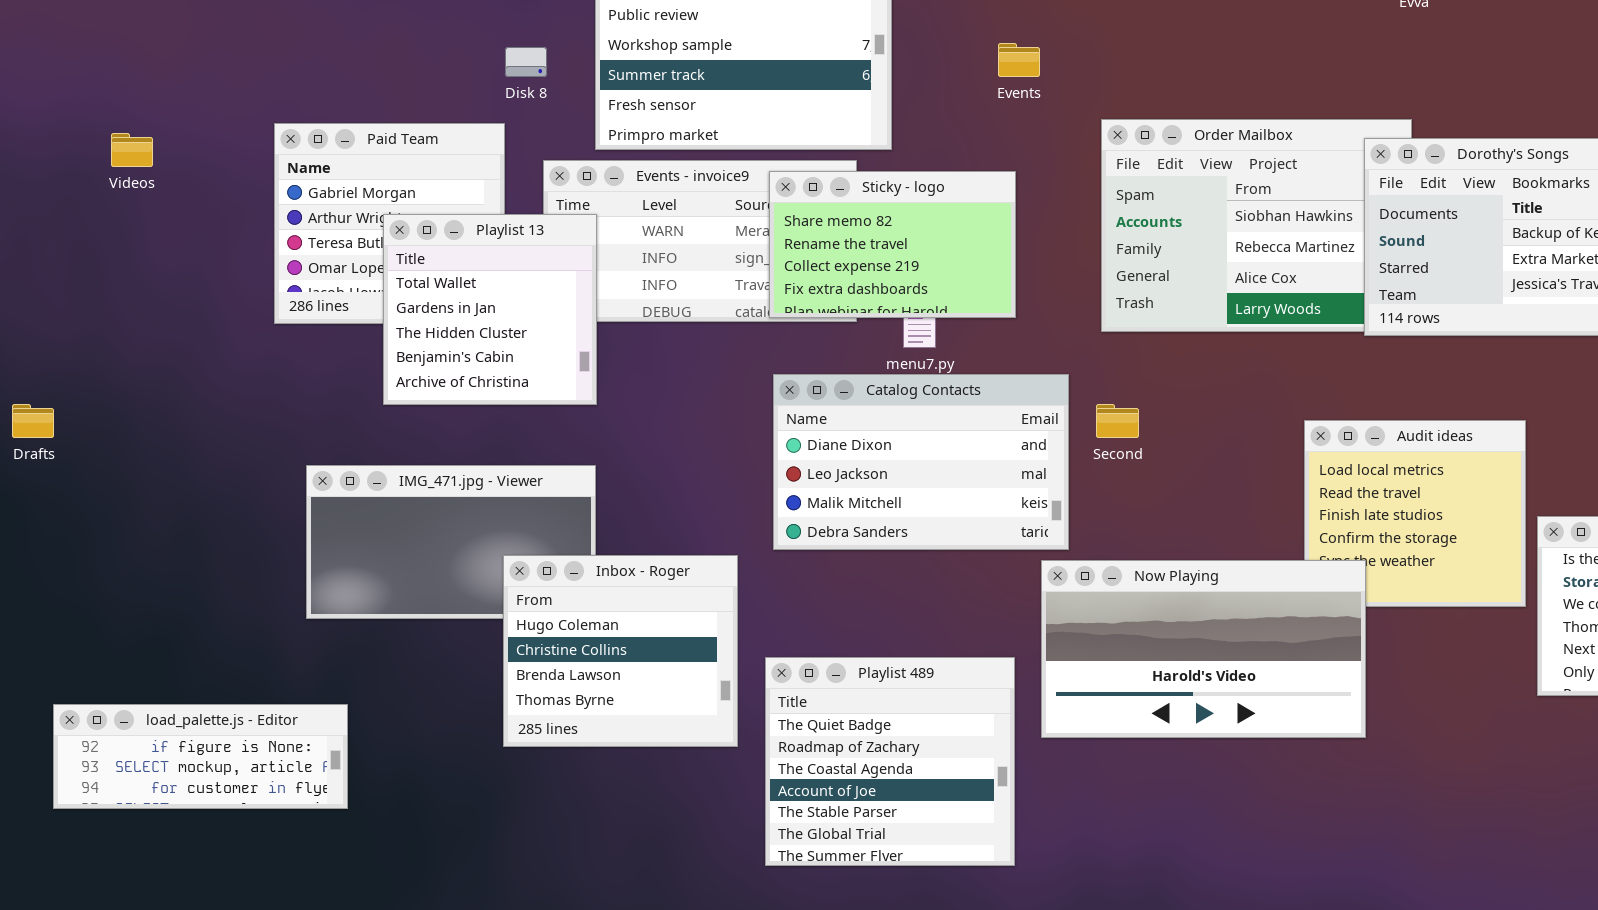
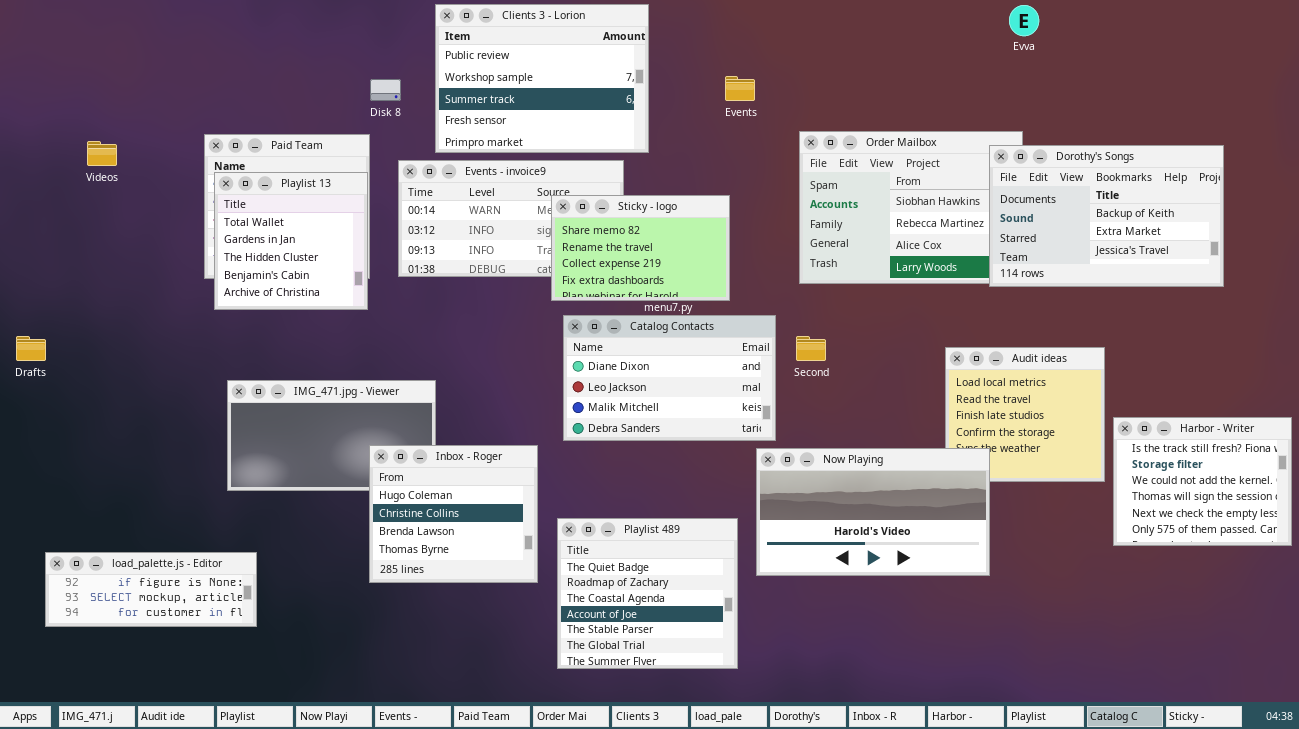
Sticky - logo: [769,171,1016,318] -> [551,195,730,301], moved
Playlist 13: [383,214,597,405] -> [214,172,368,310], moved

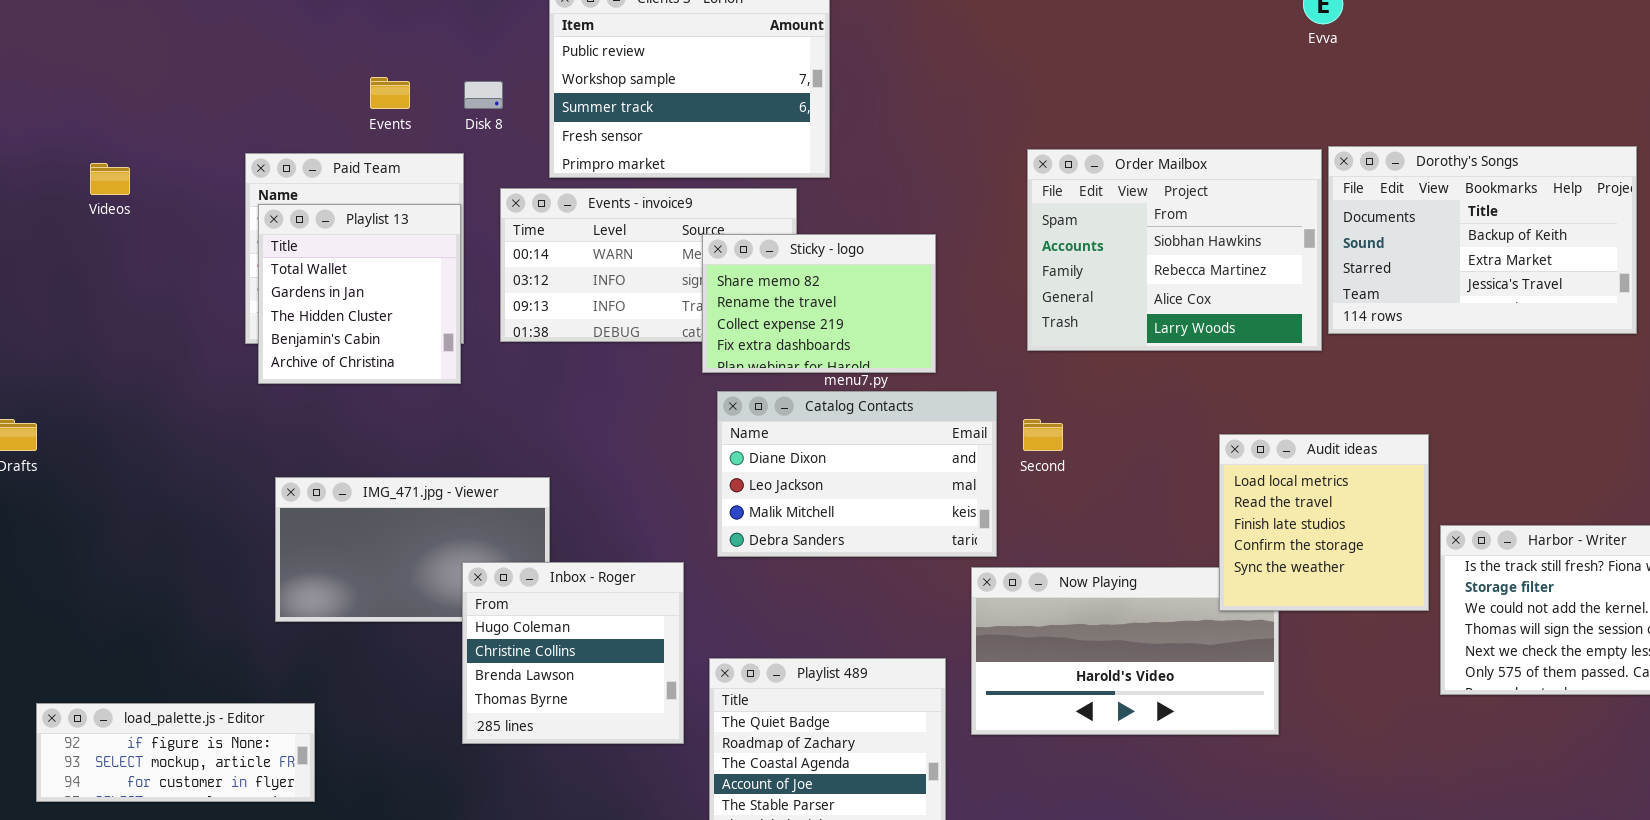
Events: [725,76,755,101] -> [370,77,410,109], moved
Dorothy's Songs: [989,145,1224,287] -> [1328,146,1637,334], moved
Audit ideas: [945,347,1105,482] -> [1219,434,1429,611], raised

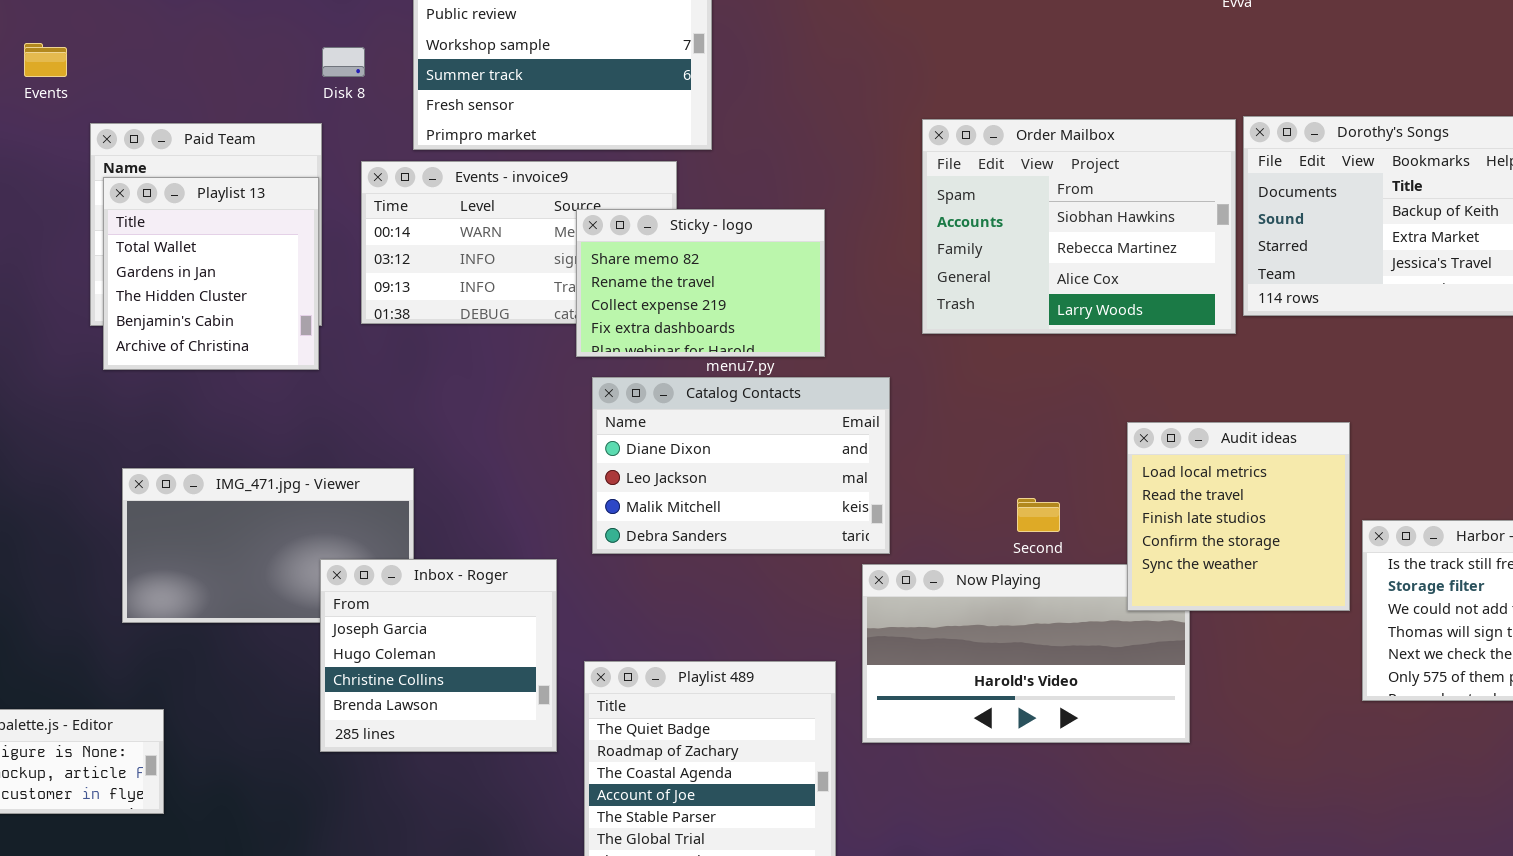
Events: [370,77,410,109] -> [24,43,67,77], moved
Second: [1023,419,1063,451] -> [1017,498,1060,532], moved
Inbox - Roger: [462,562,684,744] -> [320,559,557,752], scrolled up 1 row

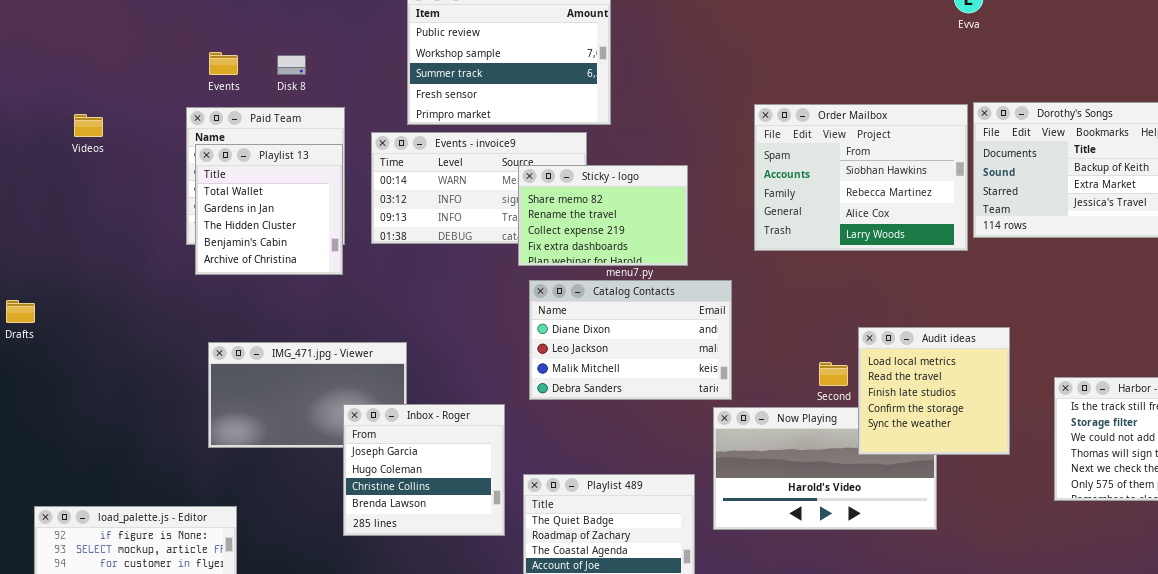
Events: [24,43,67,77] -> [209,52,238,75], moved
Disk 8: [322,47,365,77] -> [277,55,306,75], moved
Audit ideas: [1127,422,1350,611] -> [858,327,1010,455], moved

